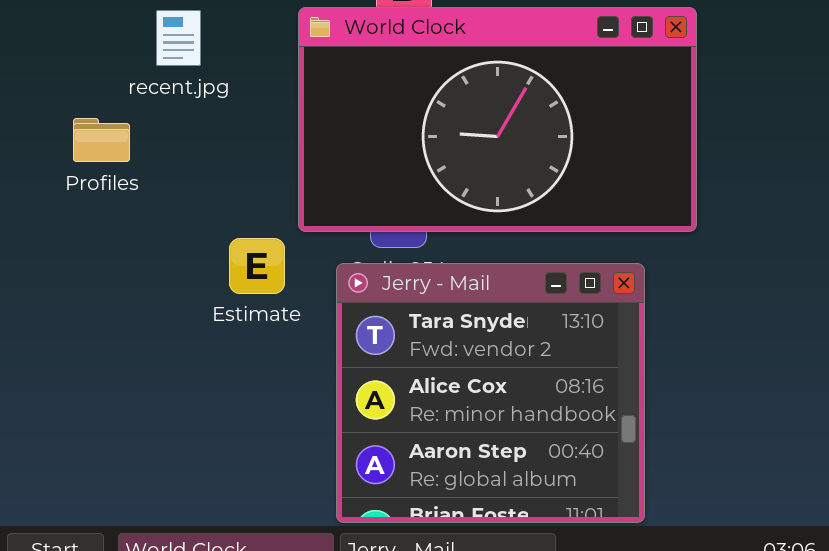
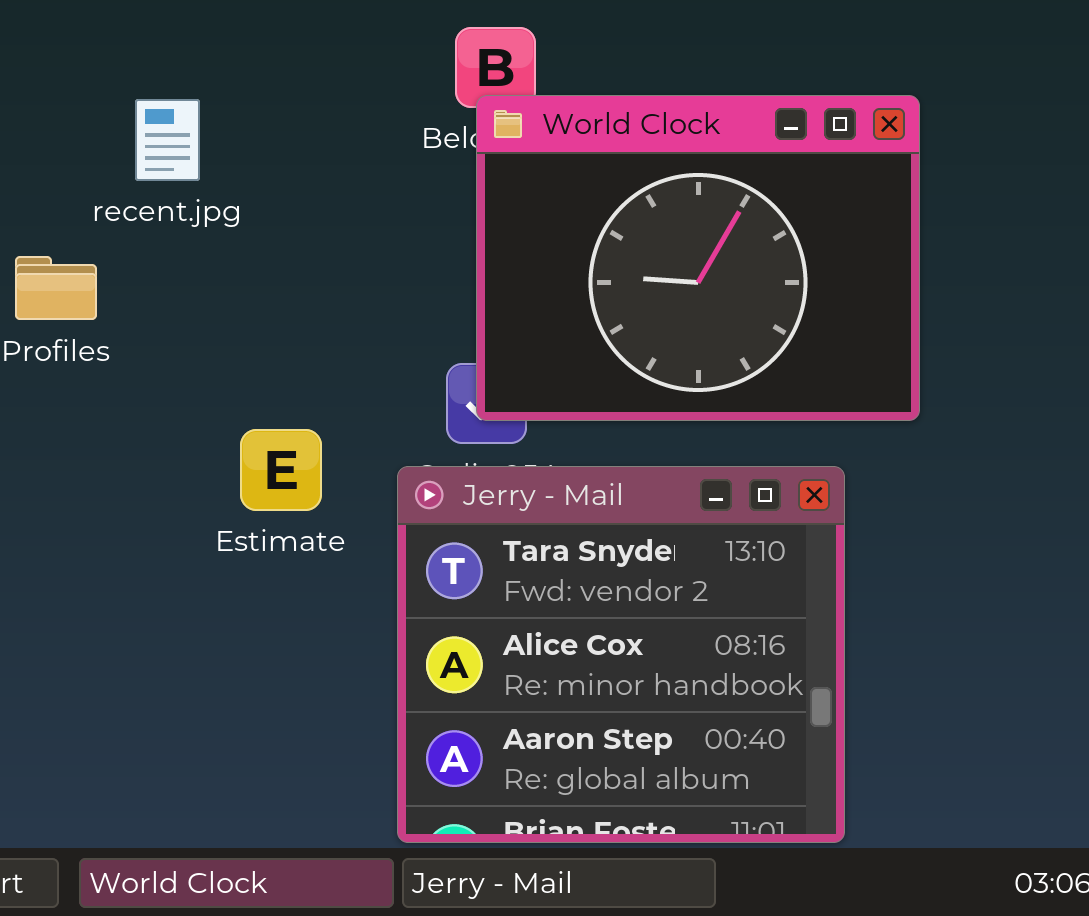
World Clock: [298,7,697,232] -> [476,95,920,421], resized

